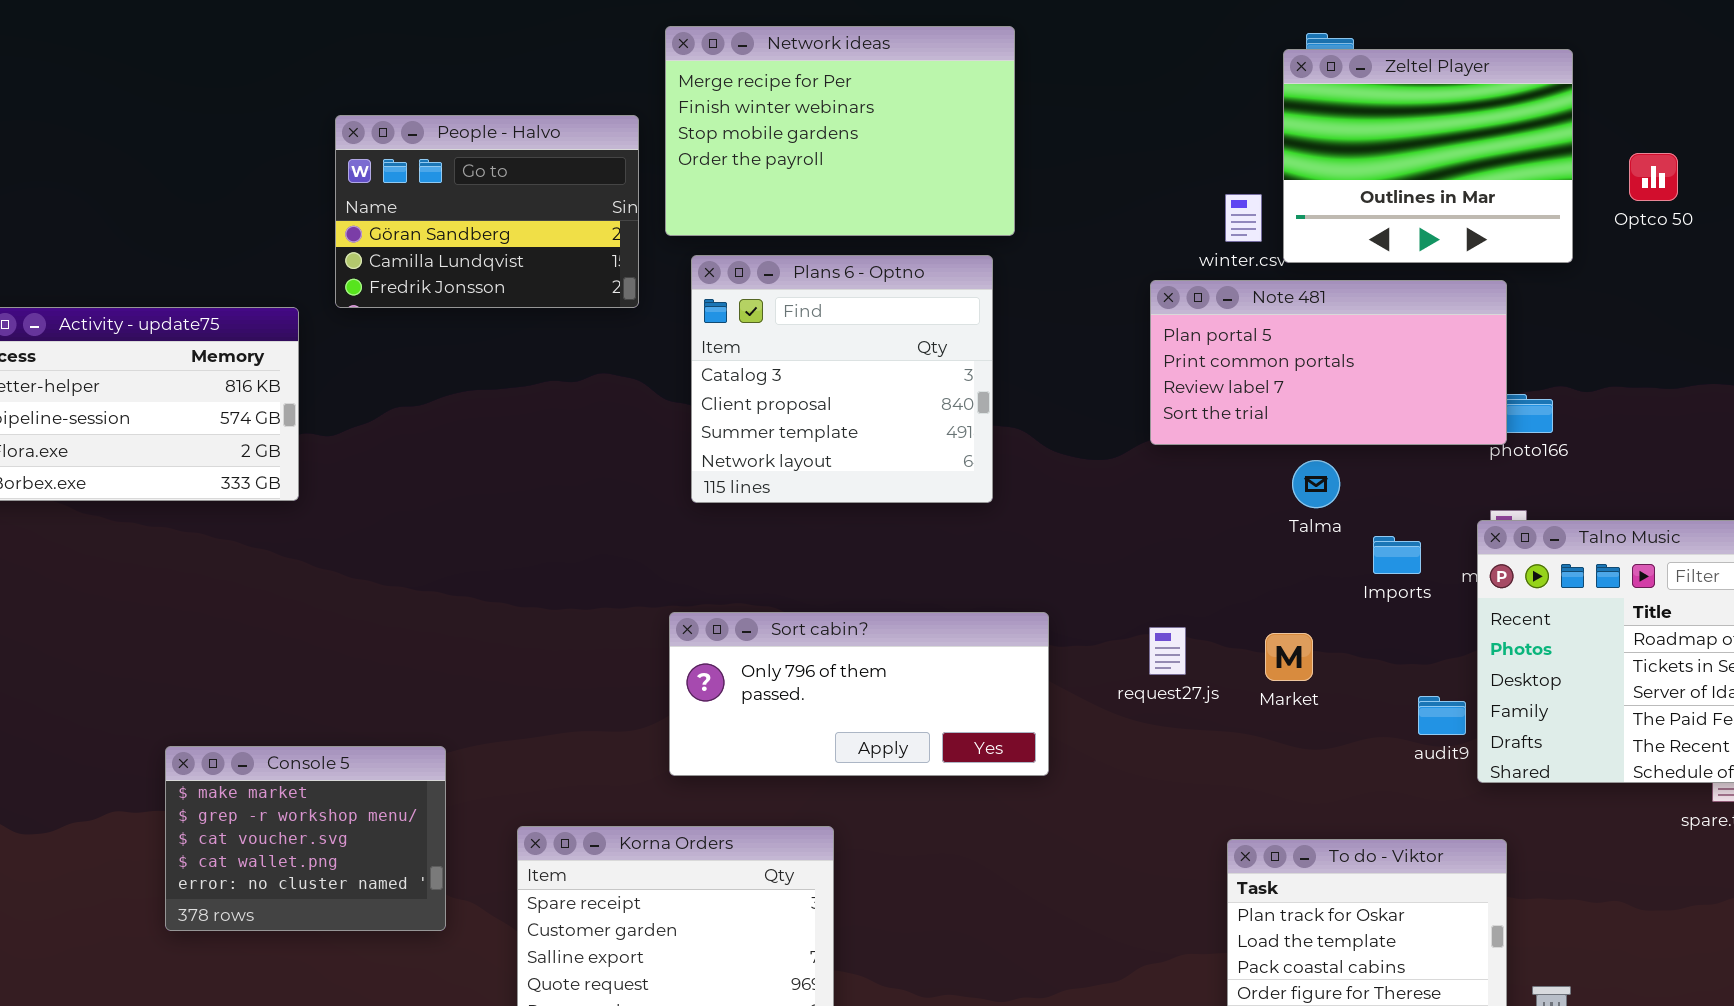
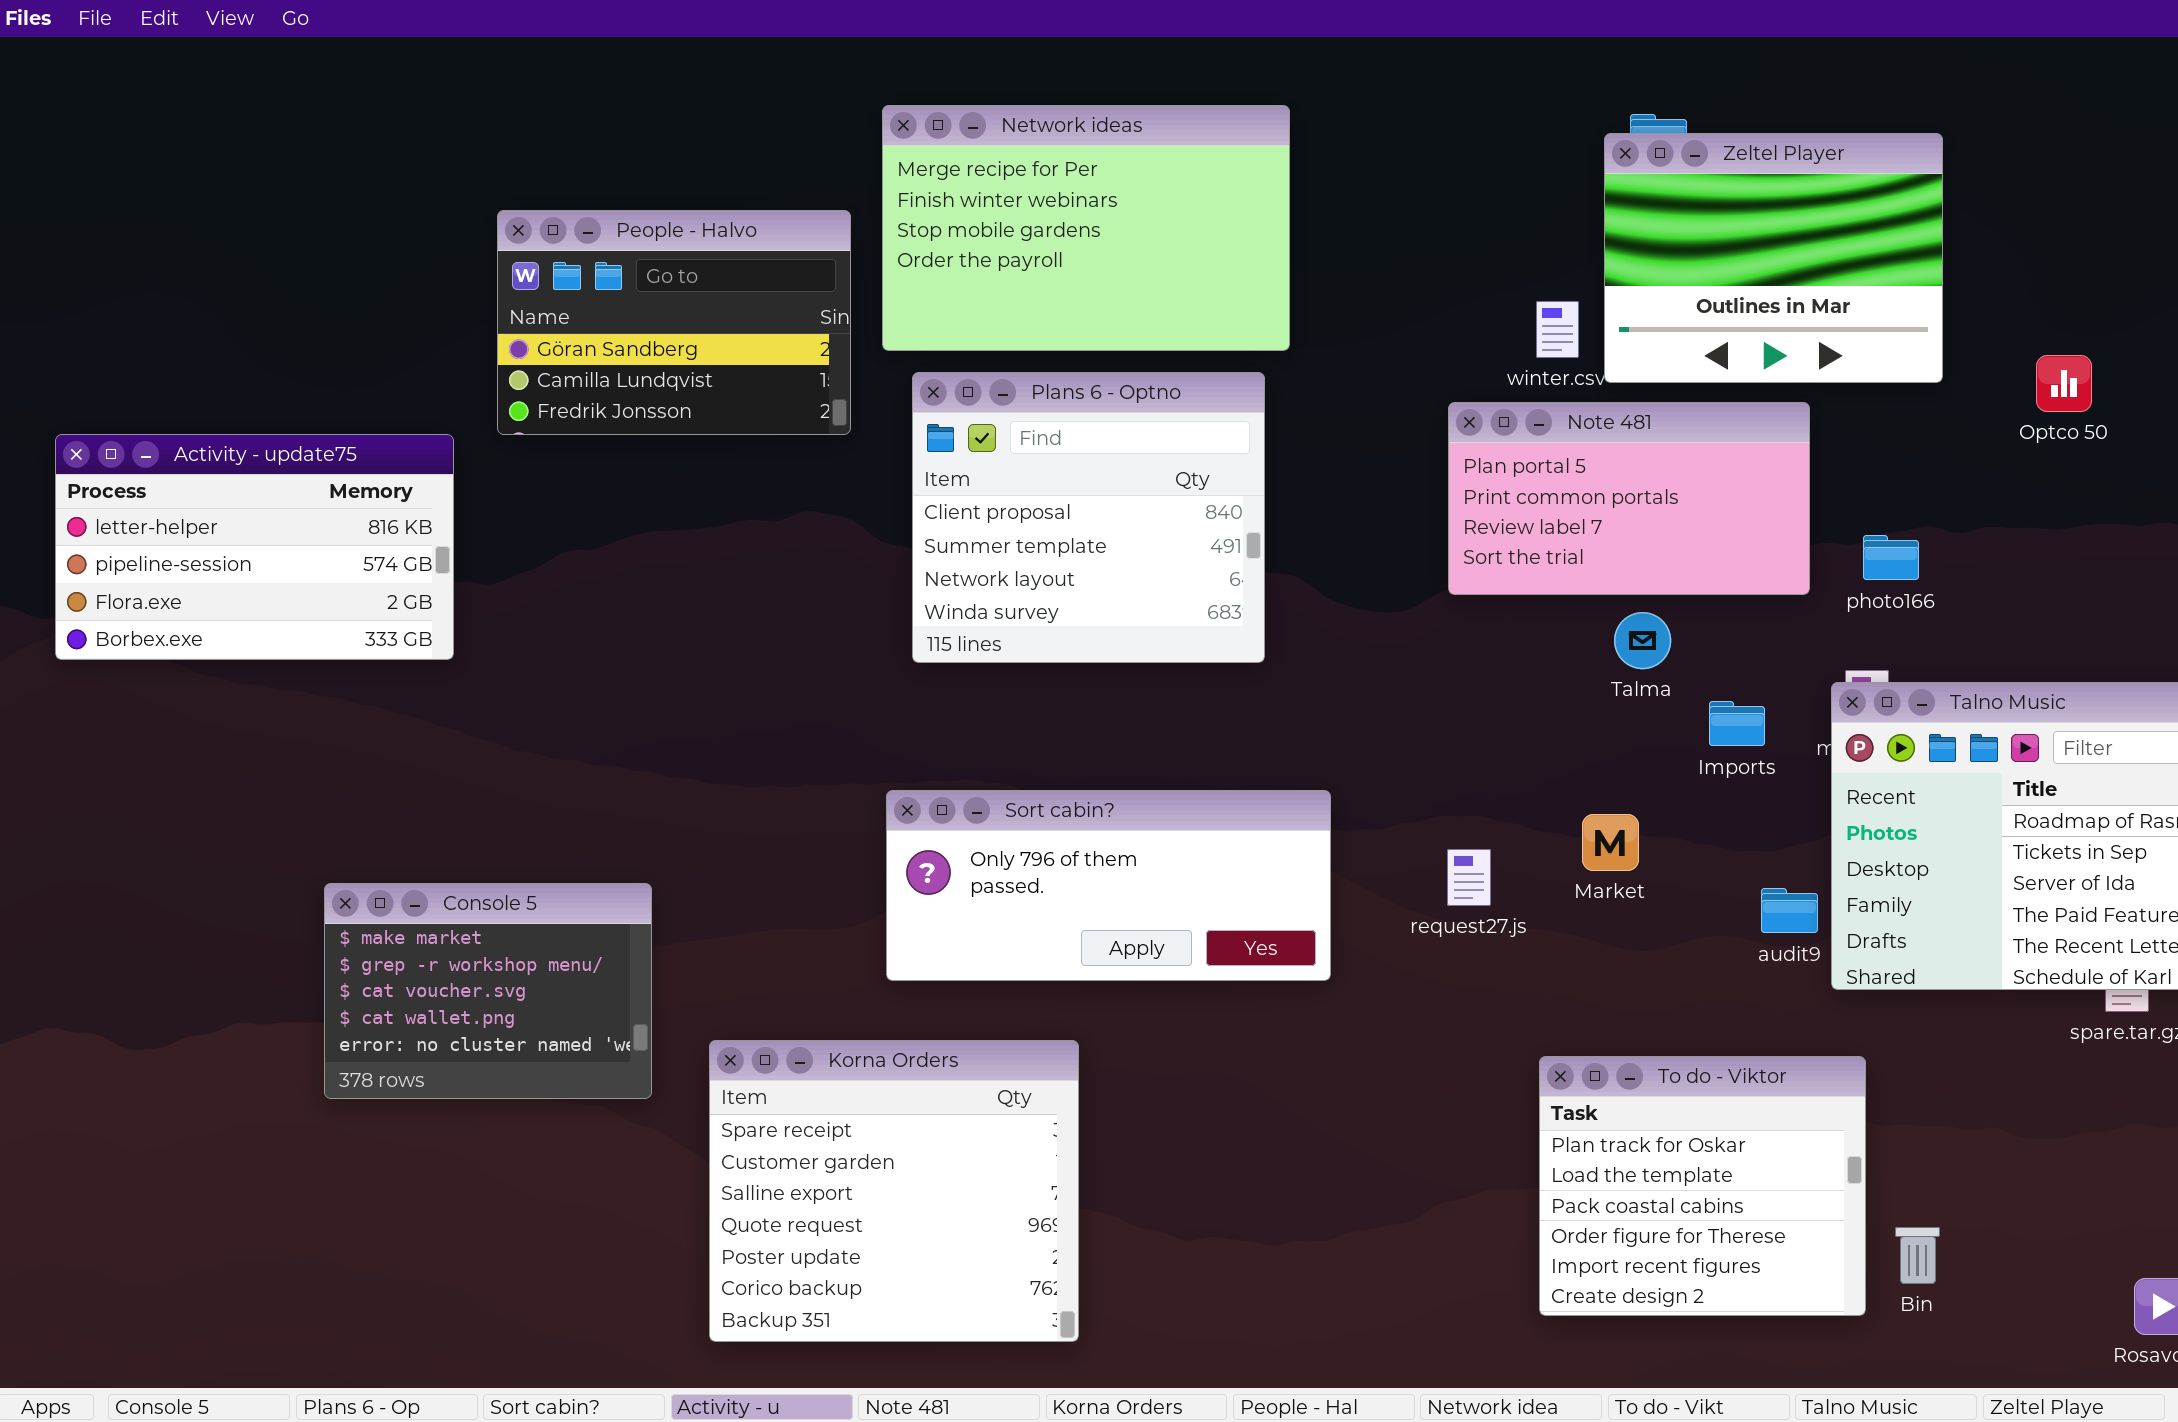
Optco 50: [1629,153,1678,201] -> [2036,355,2092,412], moved
Plans 6 - Optno: [691,255,993,503] -> [912,372,1265,663], scrolled down 1 row
Note 481: [1150,280,1507,445] -> [1448,402,1810,595], resized
request27.js: [1149,627,1186,675] -> [1447,849,1491,906], moved
Console 5: [165,746,446,931] -> [324,883,652,1099], moved

